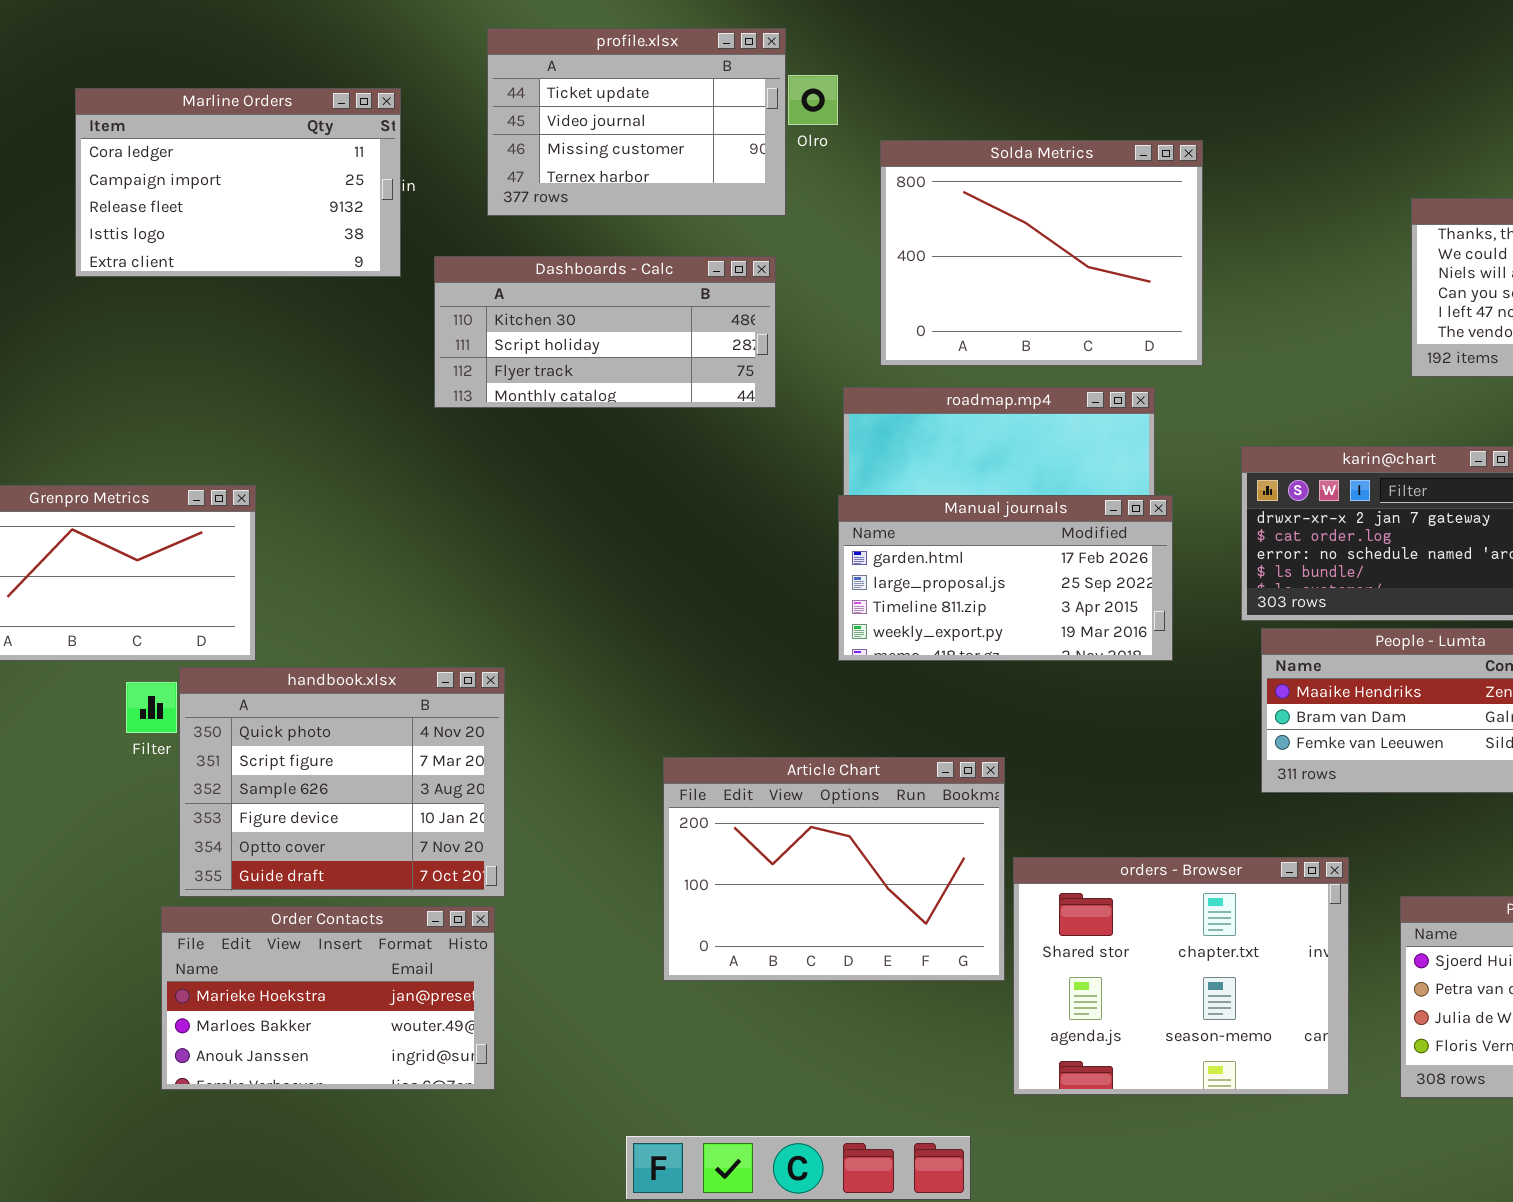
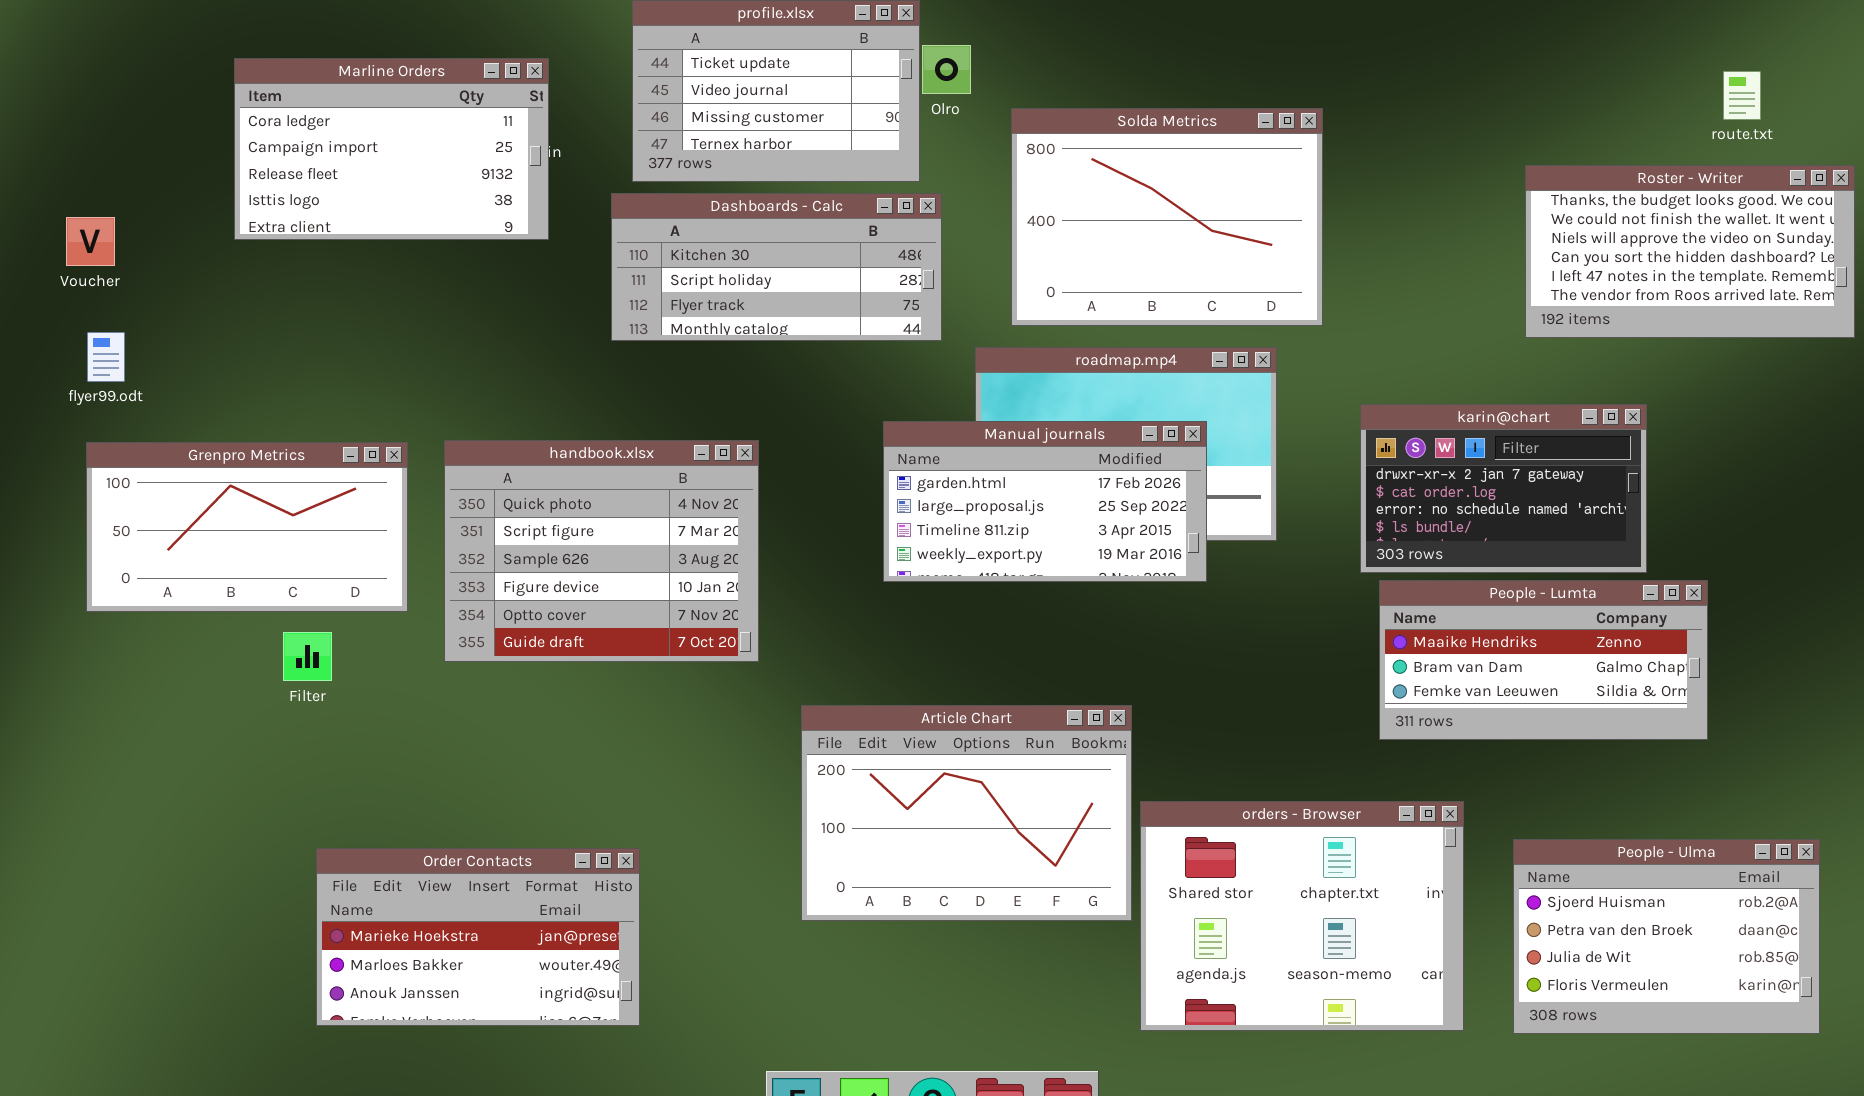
Dashboards - Calc: [434,256,776,408] -> [611,193,942,341], moved
Manual journals: [838,495,1173,661] -> [883,421,1207,582], moved
handbook.xlsx: [179,667,505,897] -> [444,440,759,662], moved

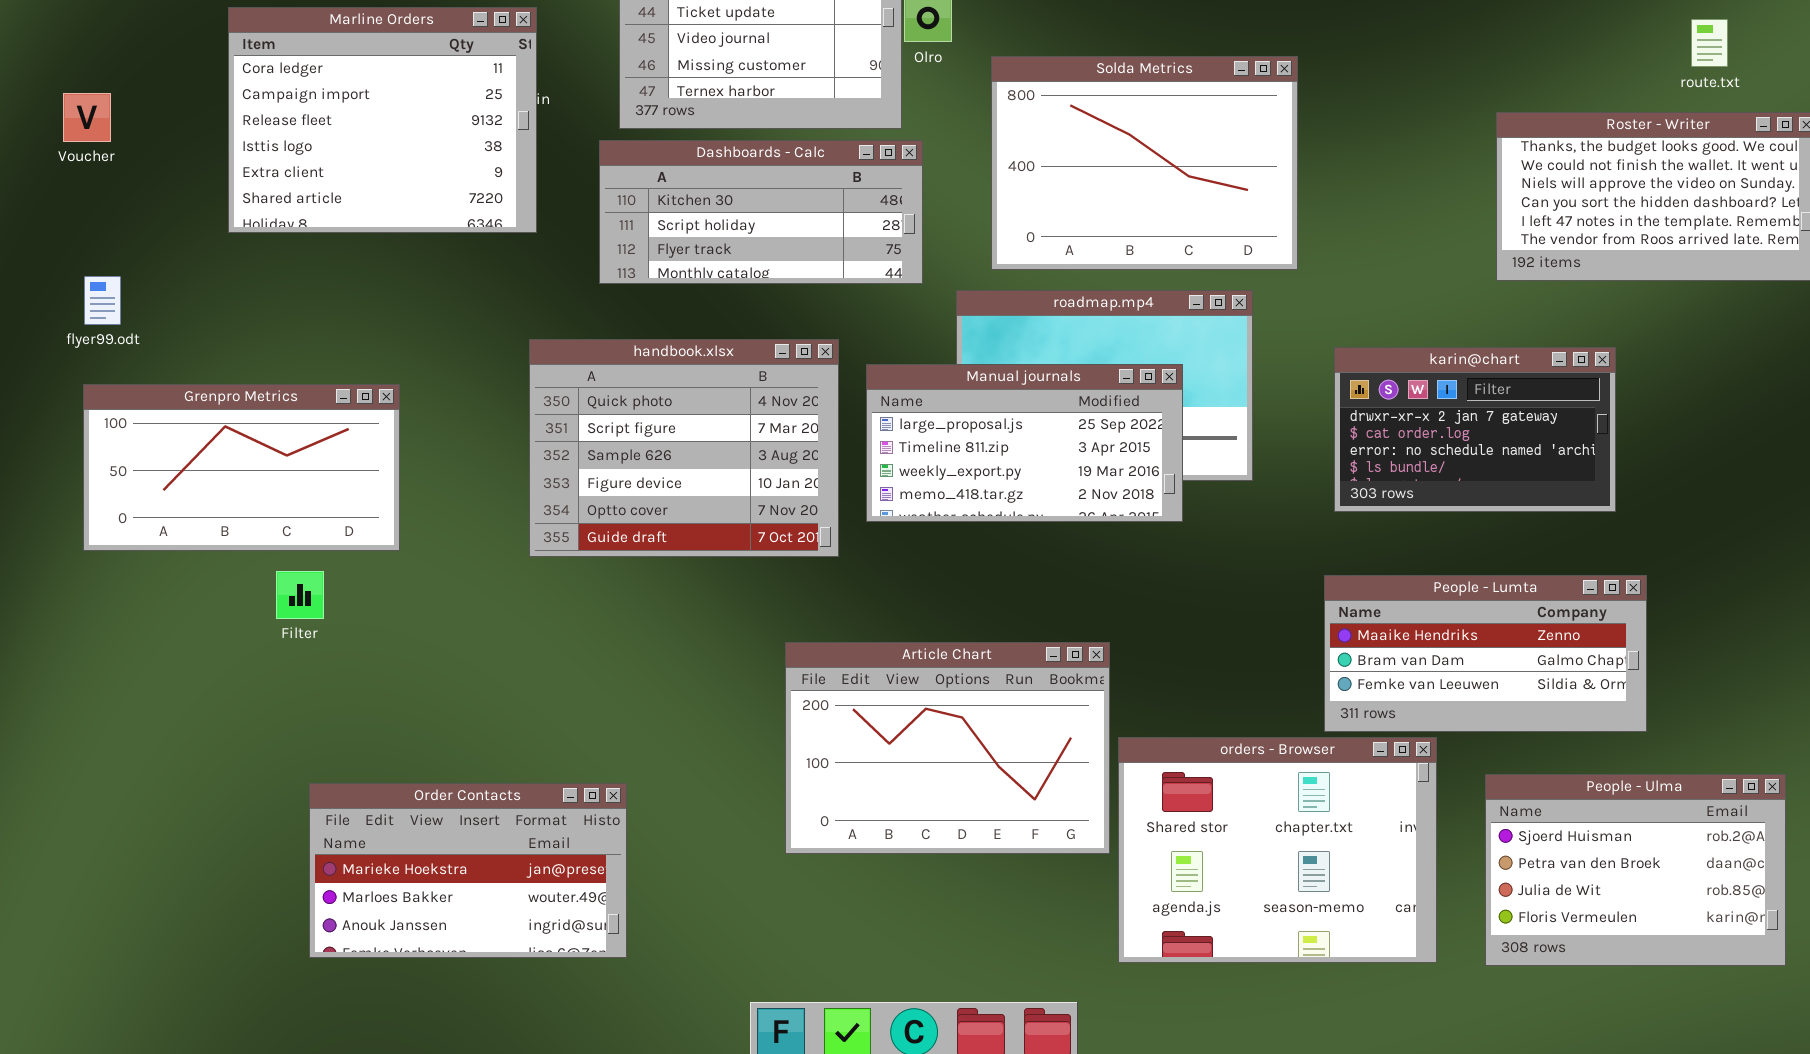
Marline Orders: [234,58,549,240] -> [228,7,537,233], resized
Voucher: [66,217,115,266] -> [63,93,111,142], moved
Manual journals: [883,421,1207,582] -> [866,364,1183,522], scrolled down 1 row
handbook.xlsx: [444,440,759,662] -> [529,339,839,557], moved
People - Lumta: [1379,580,1708,740] -> [1324,575,1647,732], moved

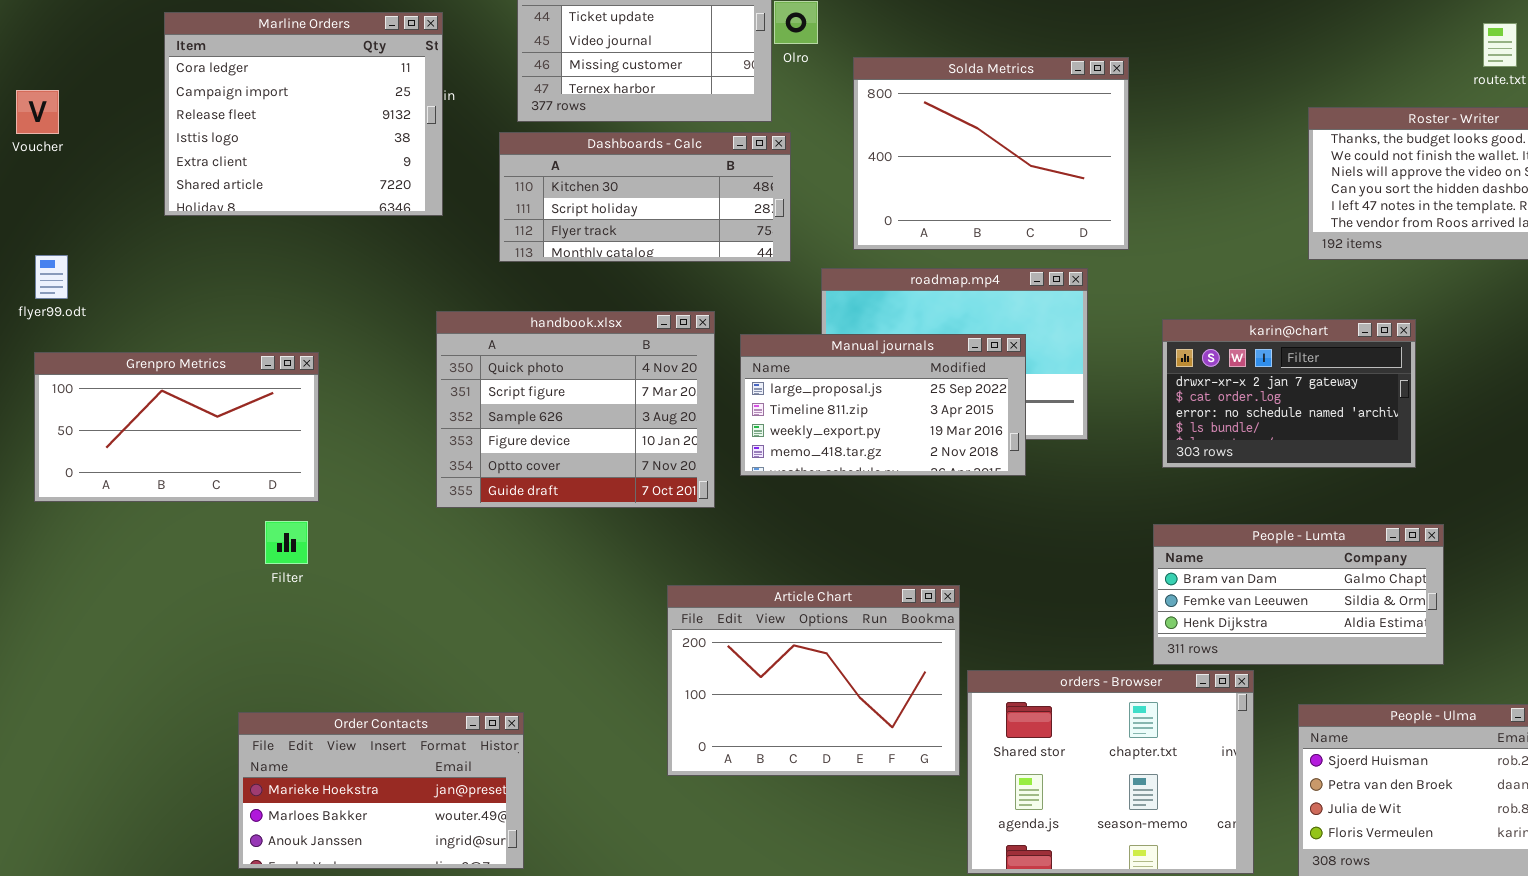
Filter: [276,571,324,619] -> [265,521,308,564], moved
People - Lumta: [1324,575,1647,732] -> [1153,524,1444,665], scrolled down 1 row

